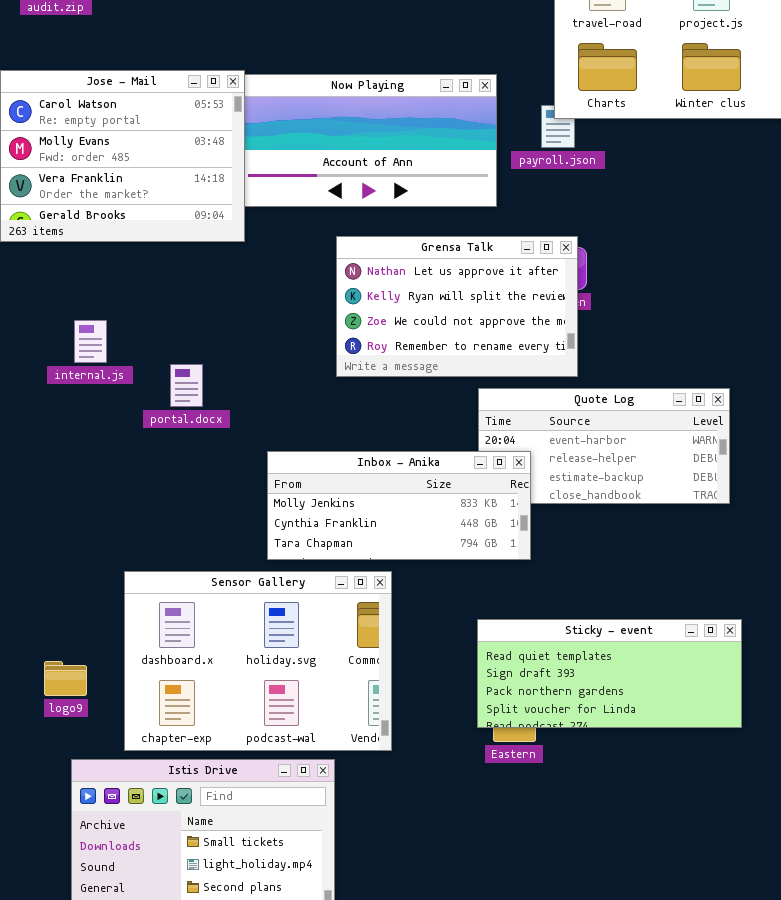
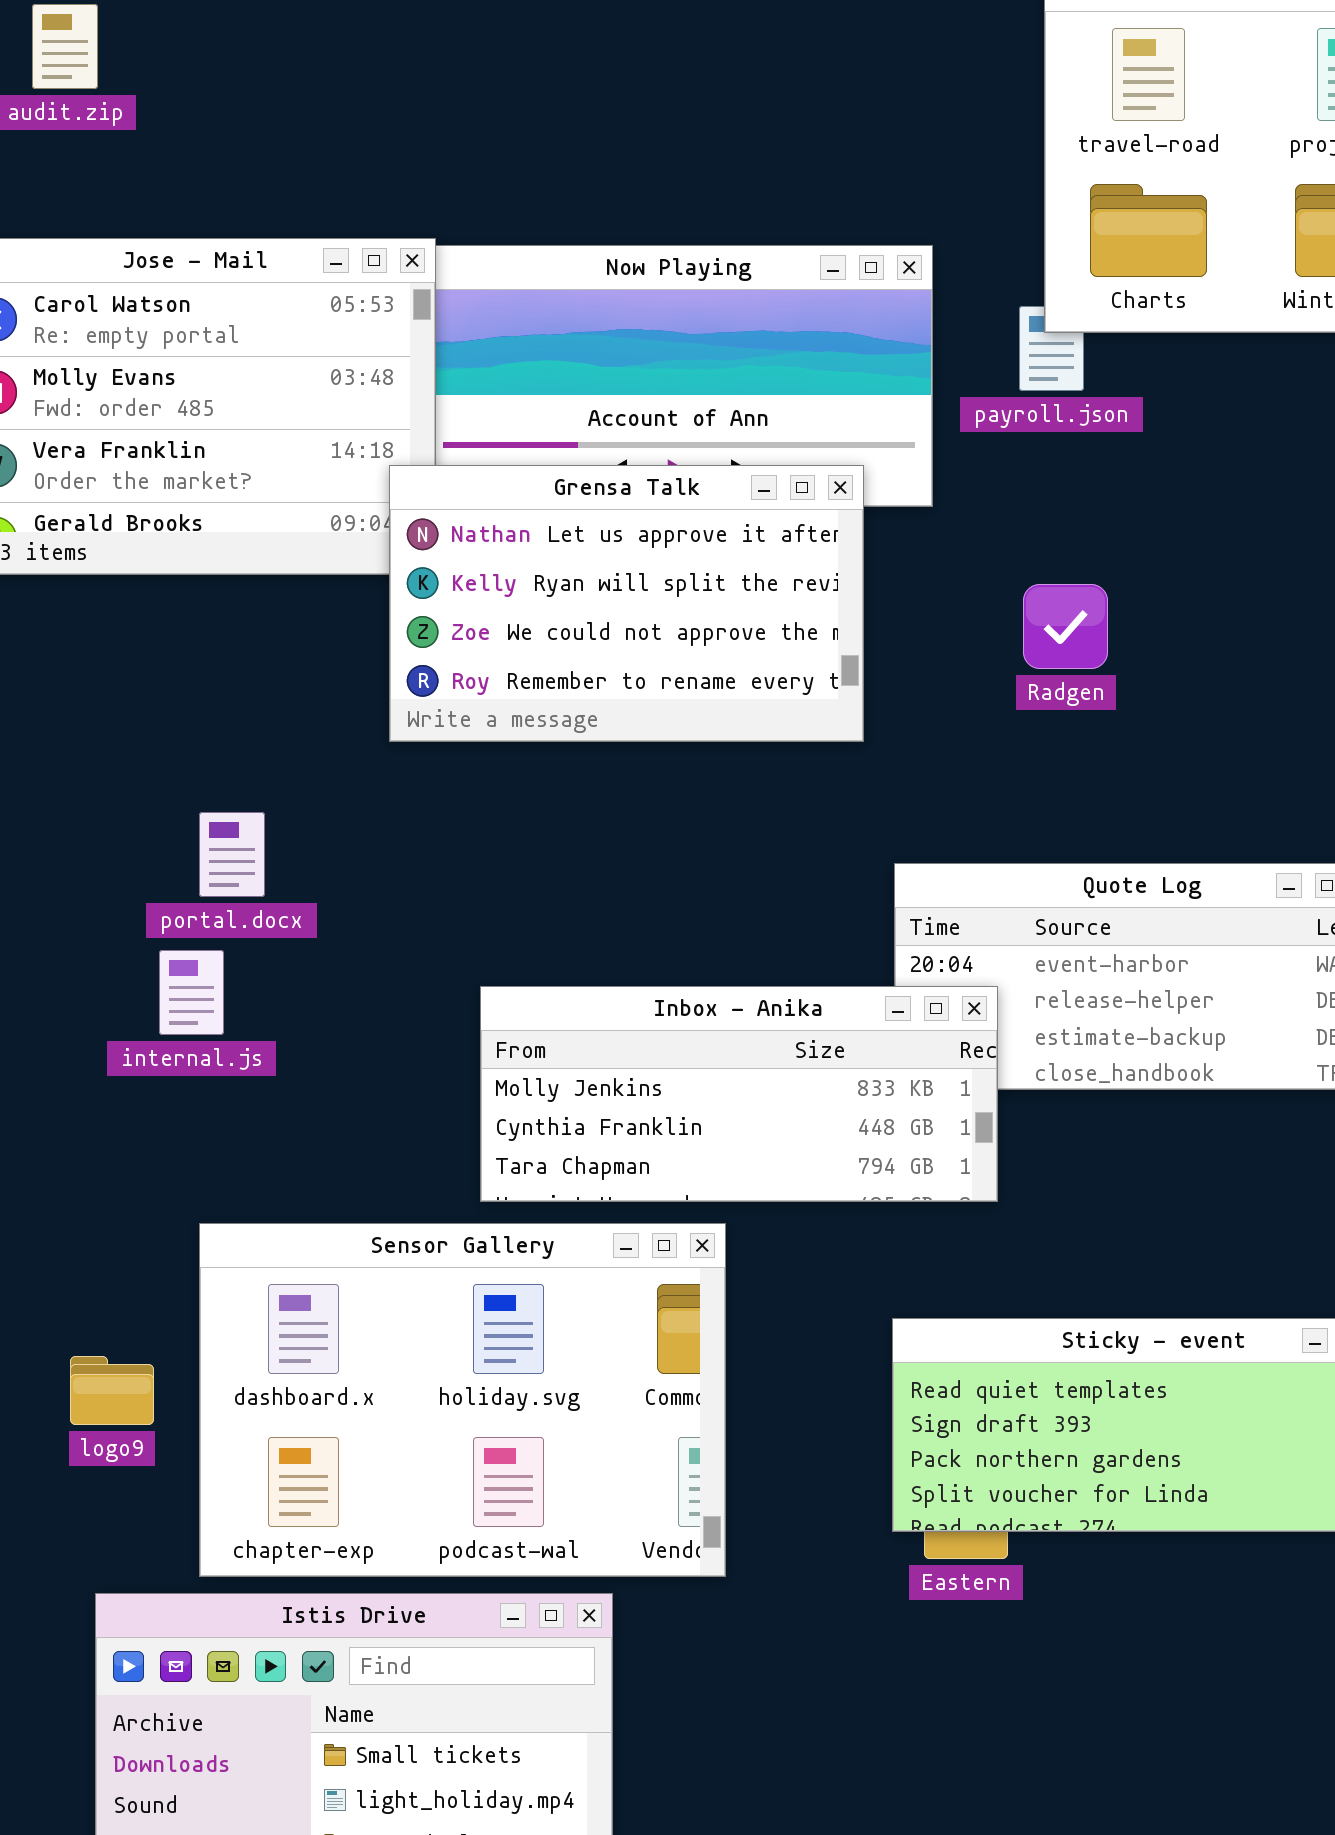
Grensa Talk: [336,236,578,377] -> [389,465,864,742], moved
internal.js: [74,320,107,363] -> [159,950,224,1035], moved
portal.docx: [170,364,203,407] -> [199,812,265,897], moved
logo9: [44,661,87,696] -> [70,1356,154,1425], moved

